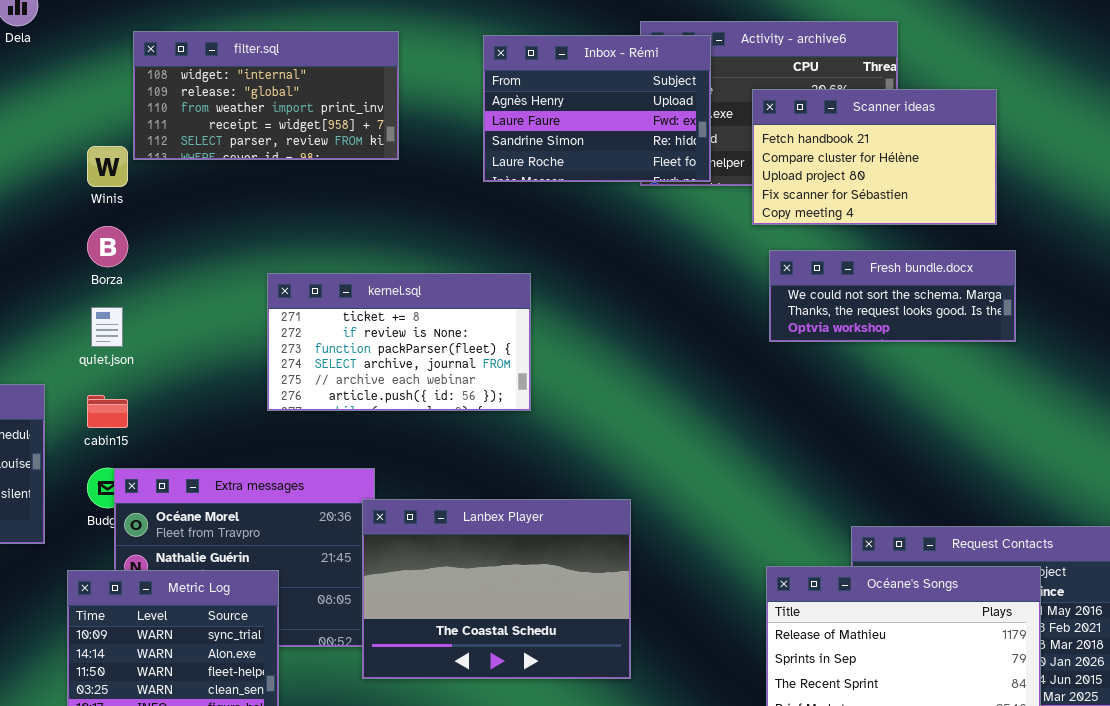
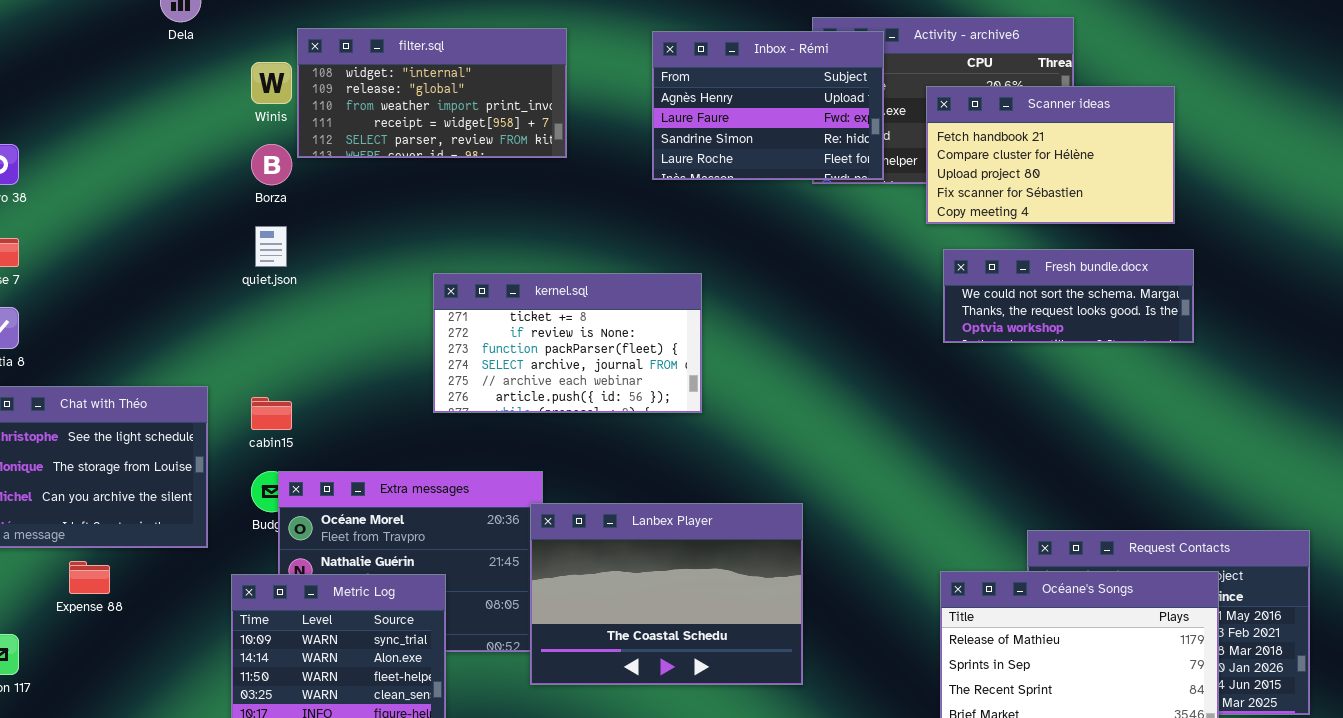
Winis: [87,146,128,187] -> [251,62,292,104], moved
Borza: [87,226,128,267] -> [251,144,292,185], moved
quiet.json: [91,307,123,347] -> [255,226,287,267], moved

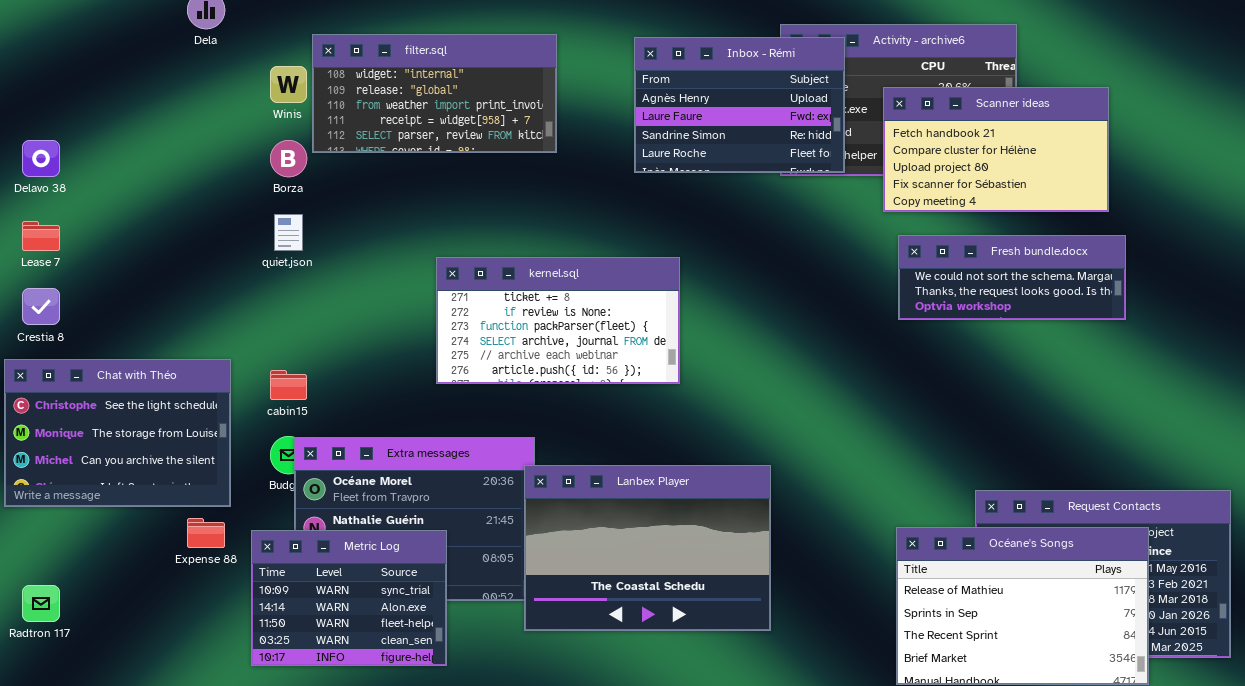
Expense 88: [69,561,110,594] -> [187,518,225,548], moved

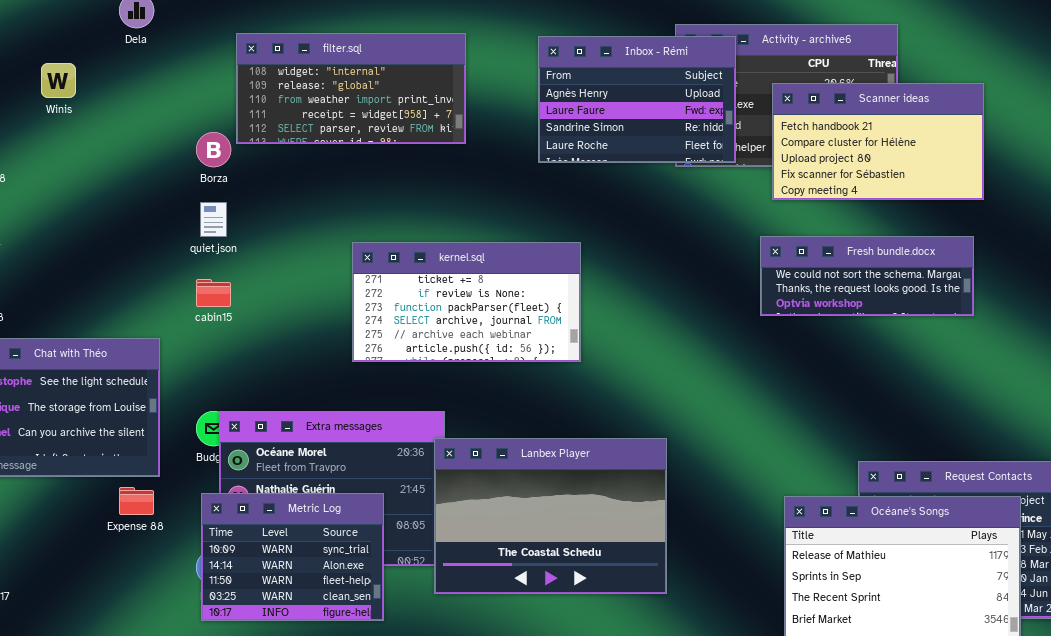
Winis: [270,66,307,103] -> [41,63,76,98], moved
Fresh bundle.docx: [898,235,1126,320] -> [760,236,974,316], moved
cabin15: [270,370,307,400] -> [196,279,231,307], moved
Metric Log: [251,530,447,666] -> [201,493,384,621], moved

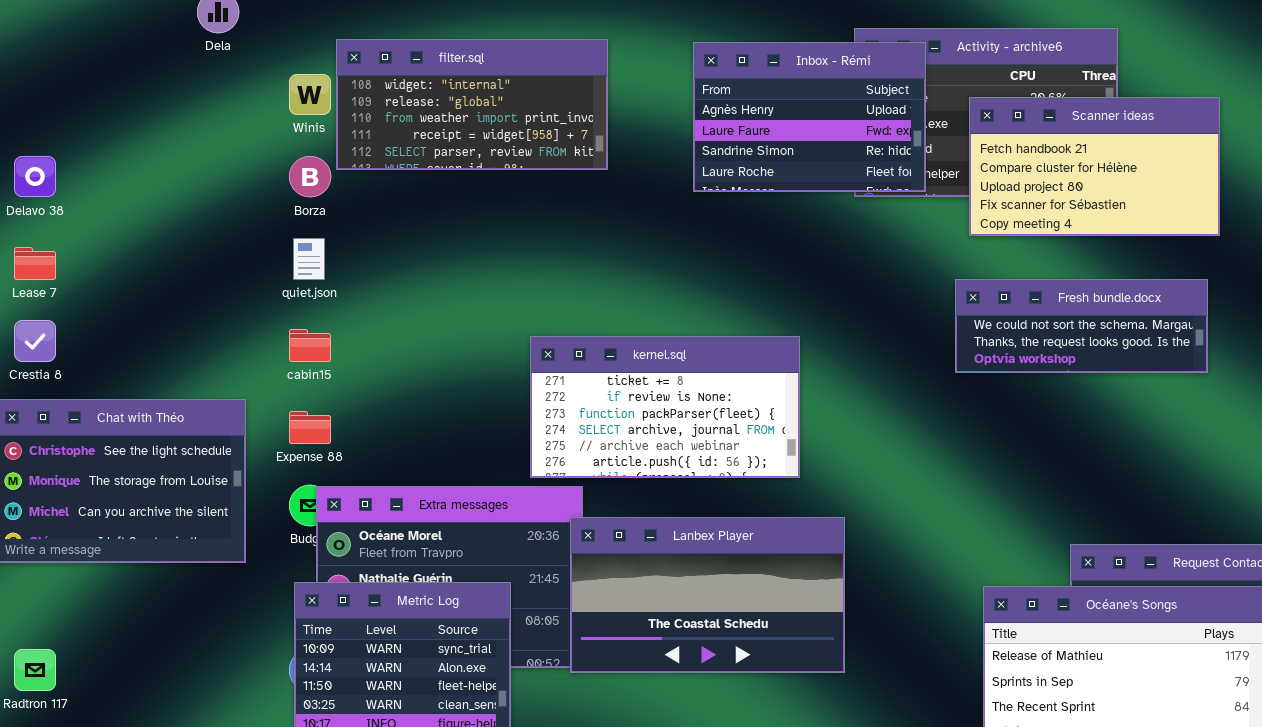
Winis: [41,63,76,98] -> [289,74,331,115], moved
kernel.sql: [352,242,581,362] -> [530,336,800,478], moved
Lanbex Player: [434,438,667,594] -> [570,517,845,673], resized
Expense 88: [119,487,154,515] -> [289,411,331,444], moved

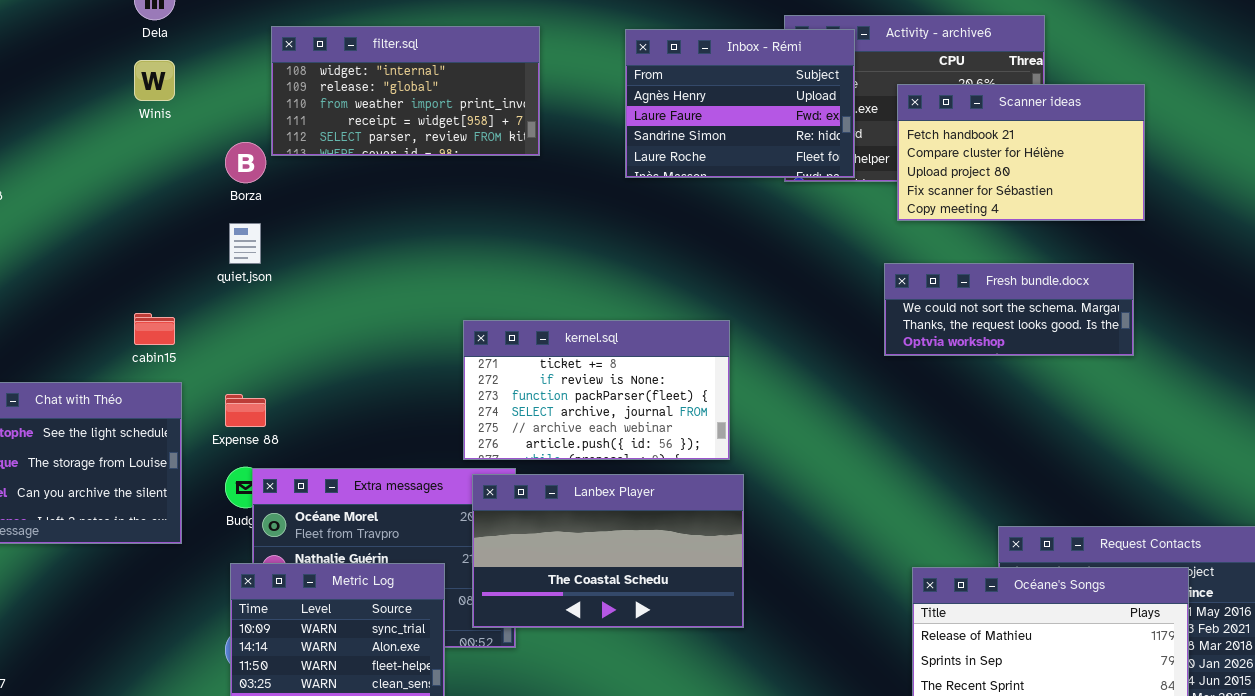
Winis: [289,74,331,115] -> [134,60,175,101], moved
cabin15: [289,329,331,362] -> [134,313,175,345], moved
Lanbex Player: [570,517,845,673] -> [472,474,744,628], moved

